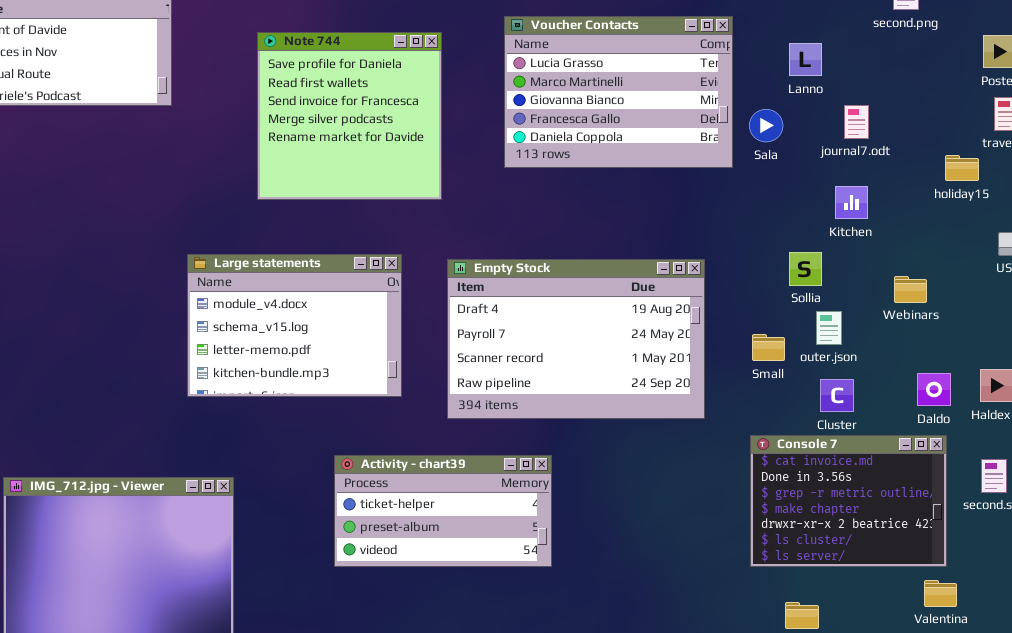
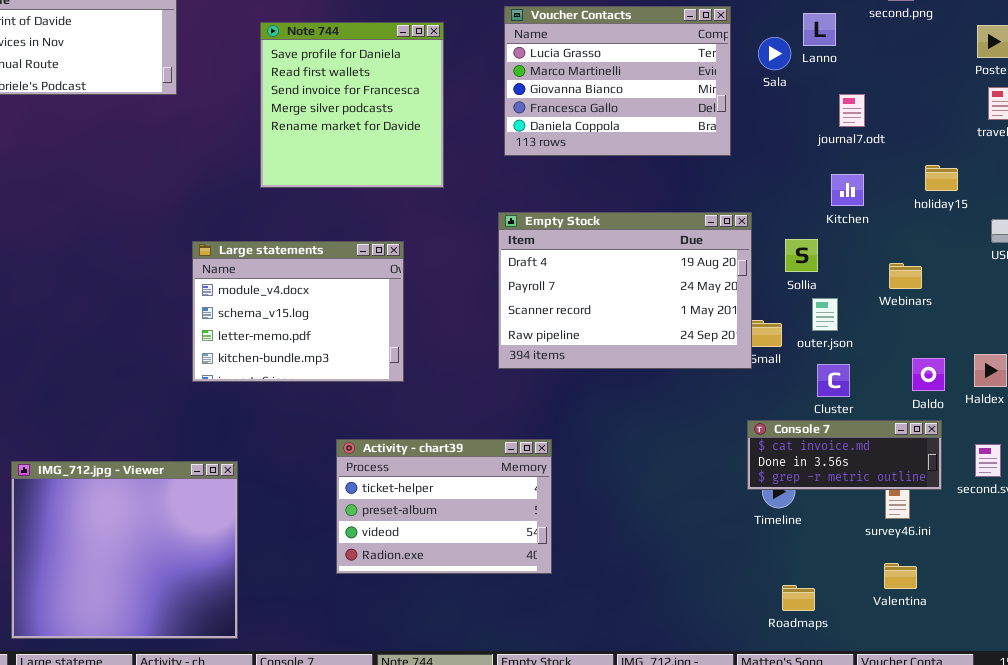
Lanno: [789,43,822,76] -> [803,13,836,46], moved
Sala: [749,109,783,142] -> [758,37,791,70], moved
holiday15: [945,155,979,181] -> [925,165,958,191], moved
Empty Stock: [447,259,705,419] -> [498,212,752,369], moved
Console 7: [750,435,947,567] -> [747,420,942,490], resized
Activity - chart39: [334,455,552,567] -> [336,439,552,574], resized
Valentina: [924,580,957,607] -> [884,563,917,589], moved

